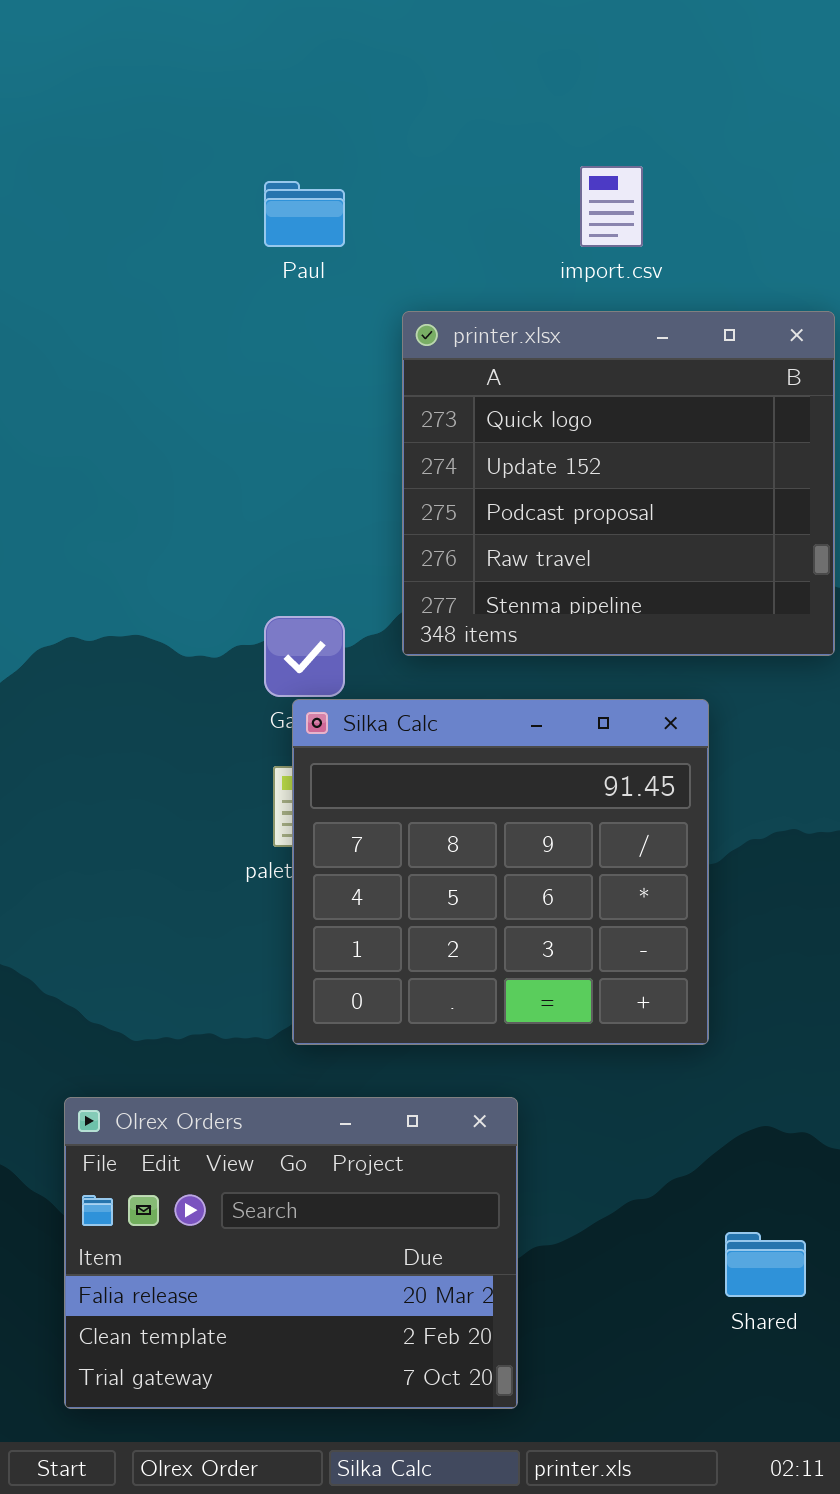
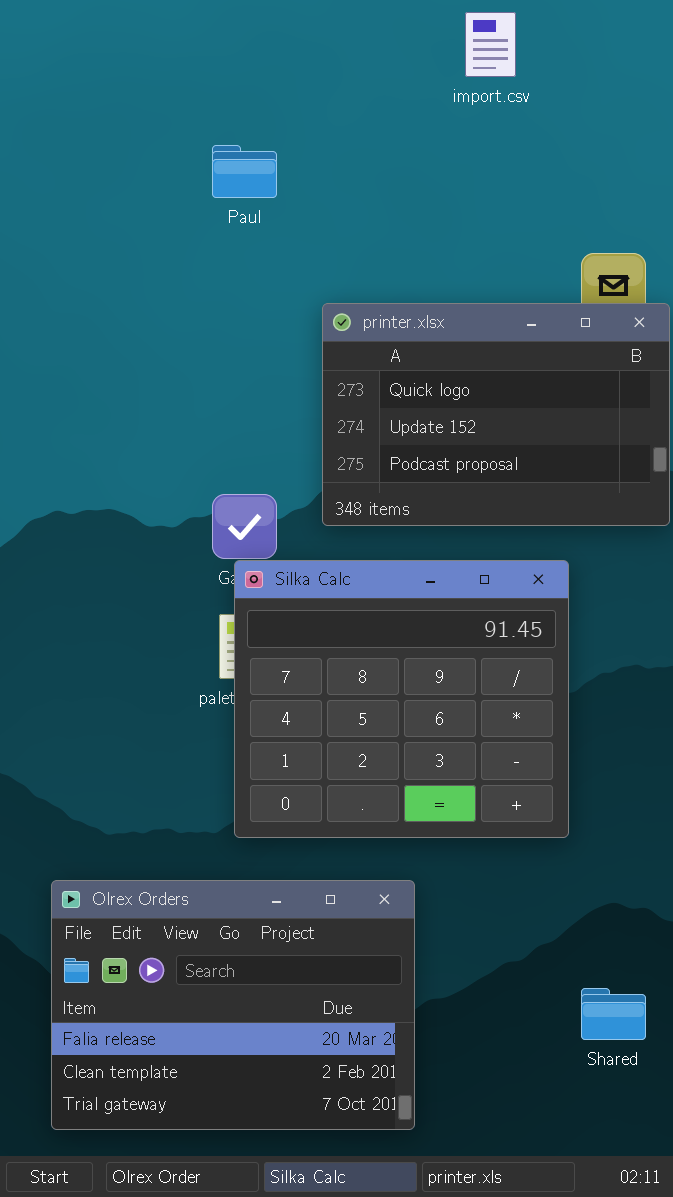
import.csv: [580,166,643,247] -> [465,12,516,77], moved
printer.xlsx: [402,311,835,656] -> [322,303,670,526], resized

